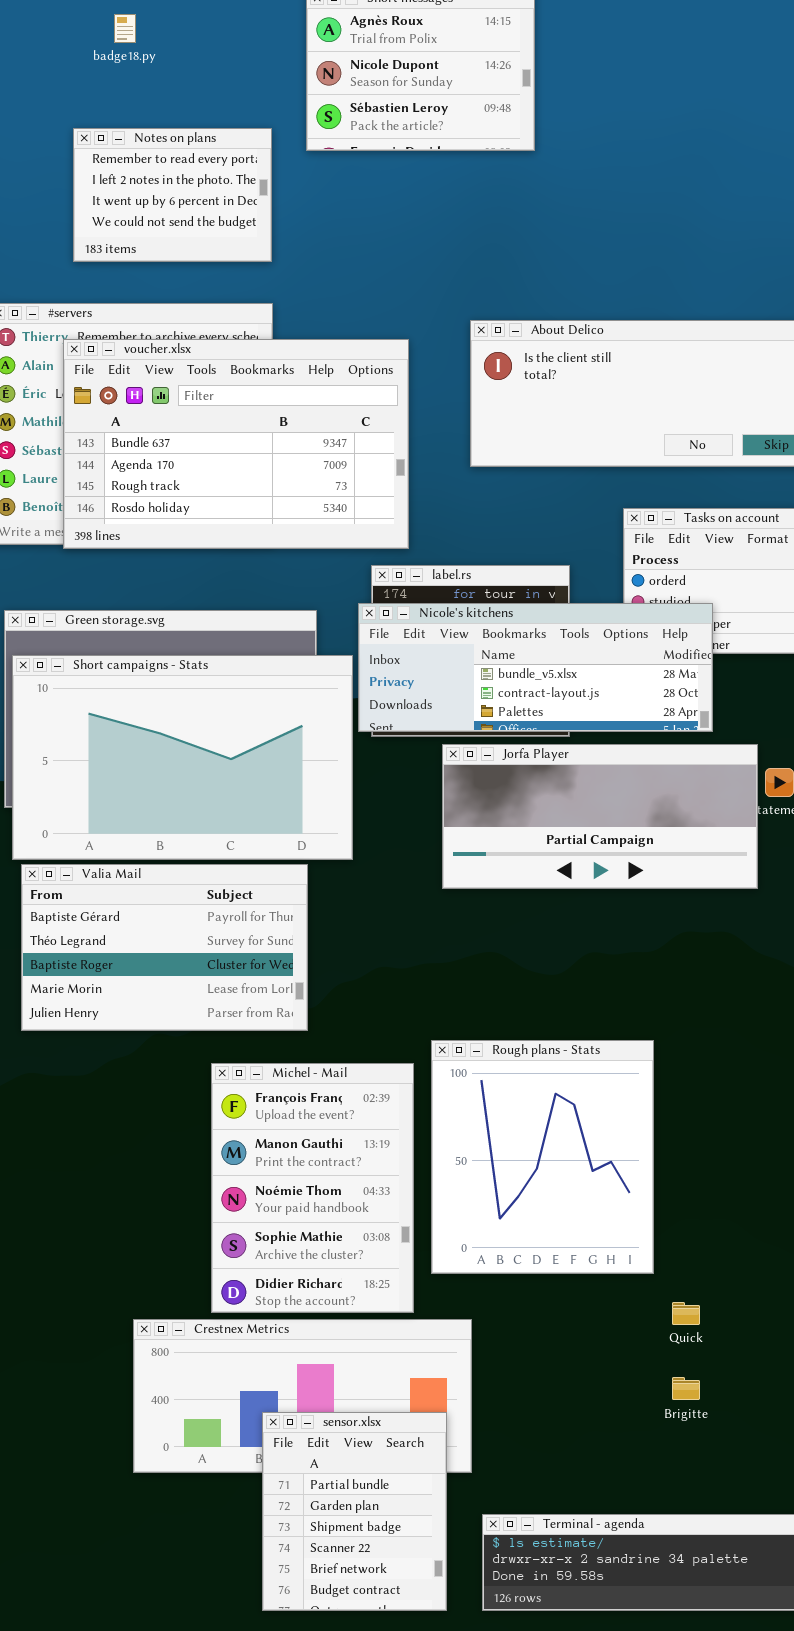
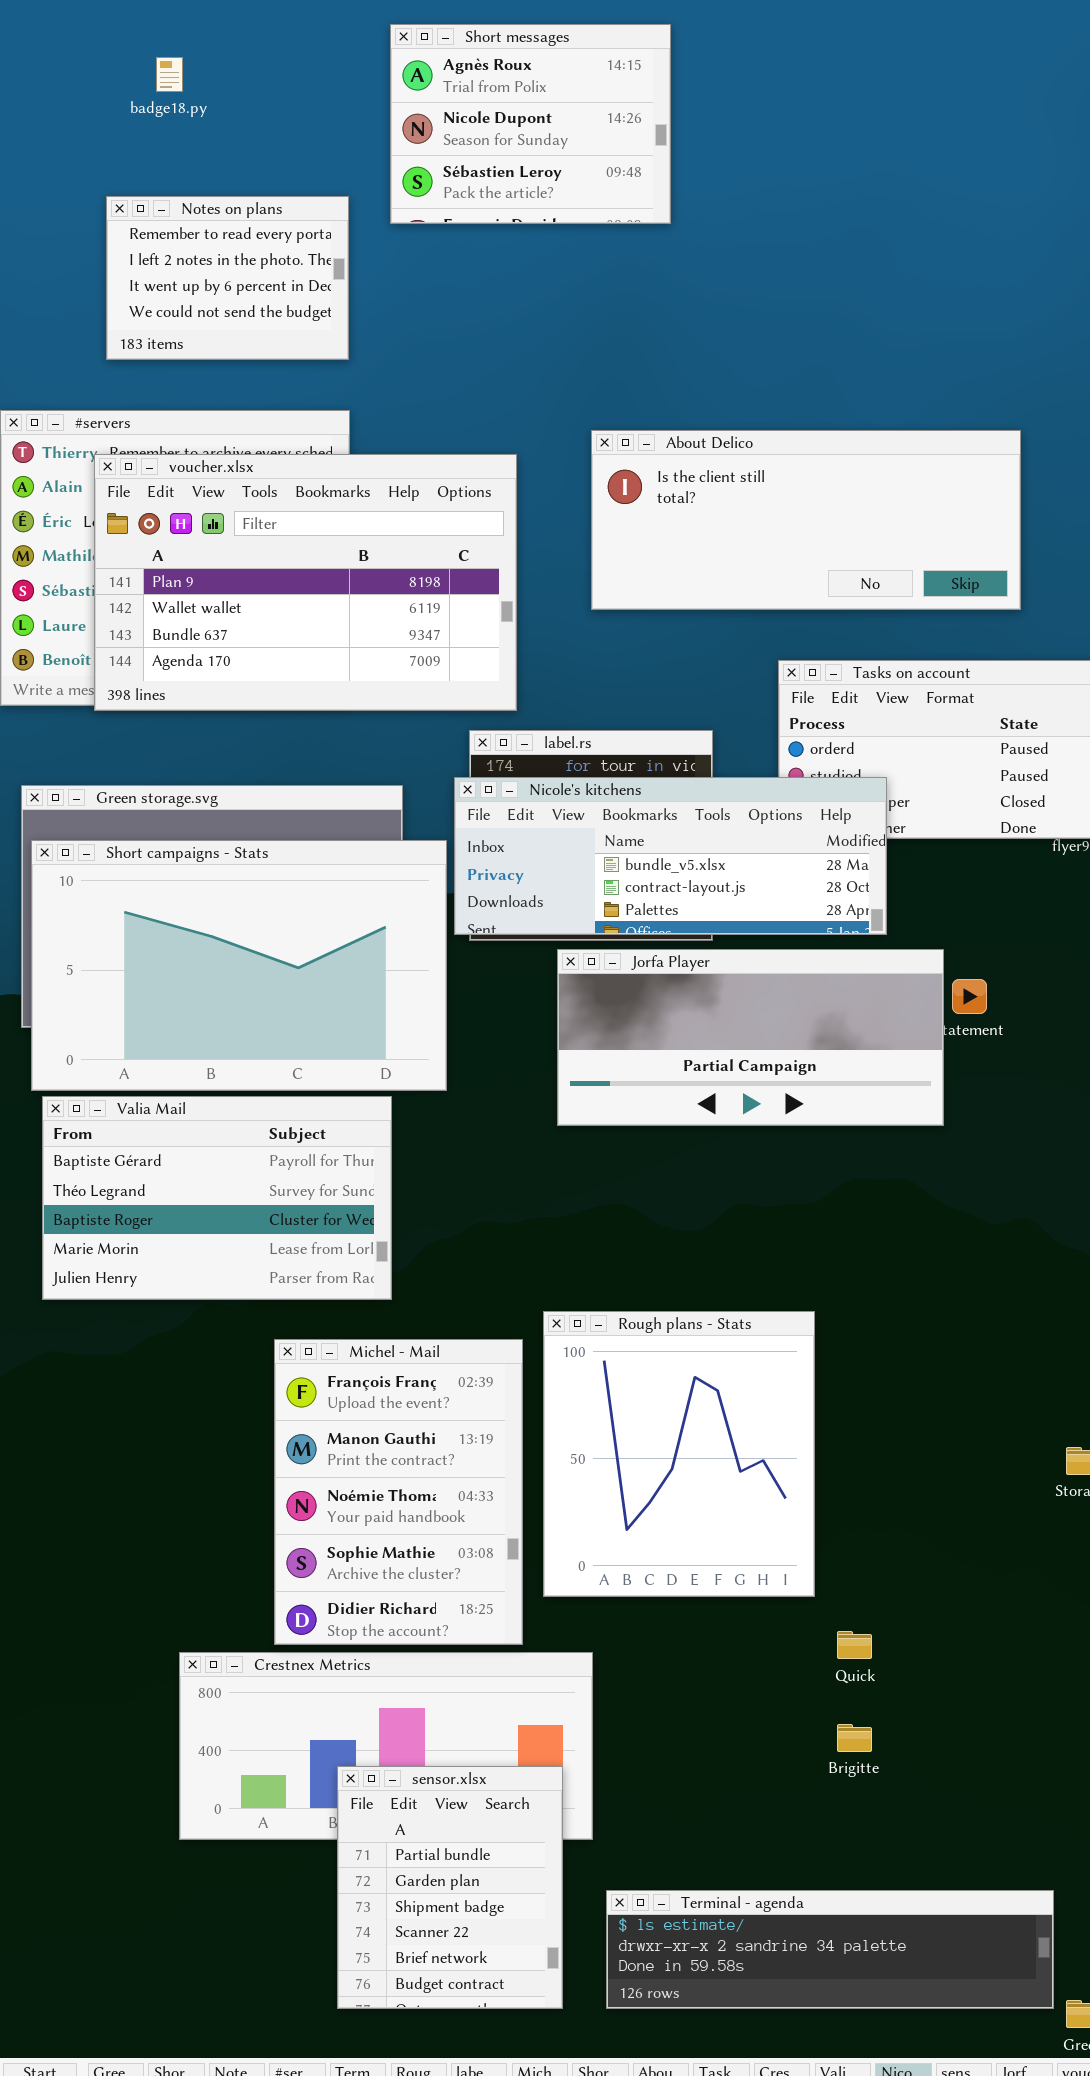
voucher.xlsx: [63,339,409,549] -> [94,454,517,711], scrolled up 2 rows

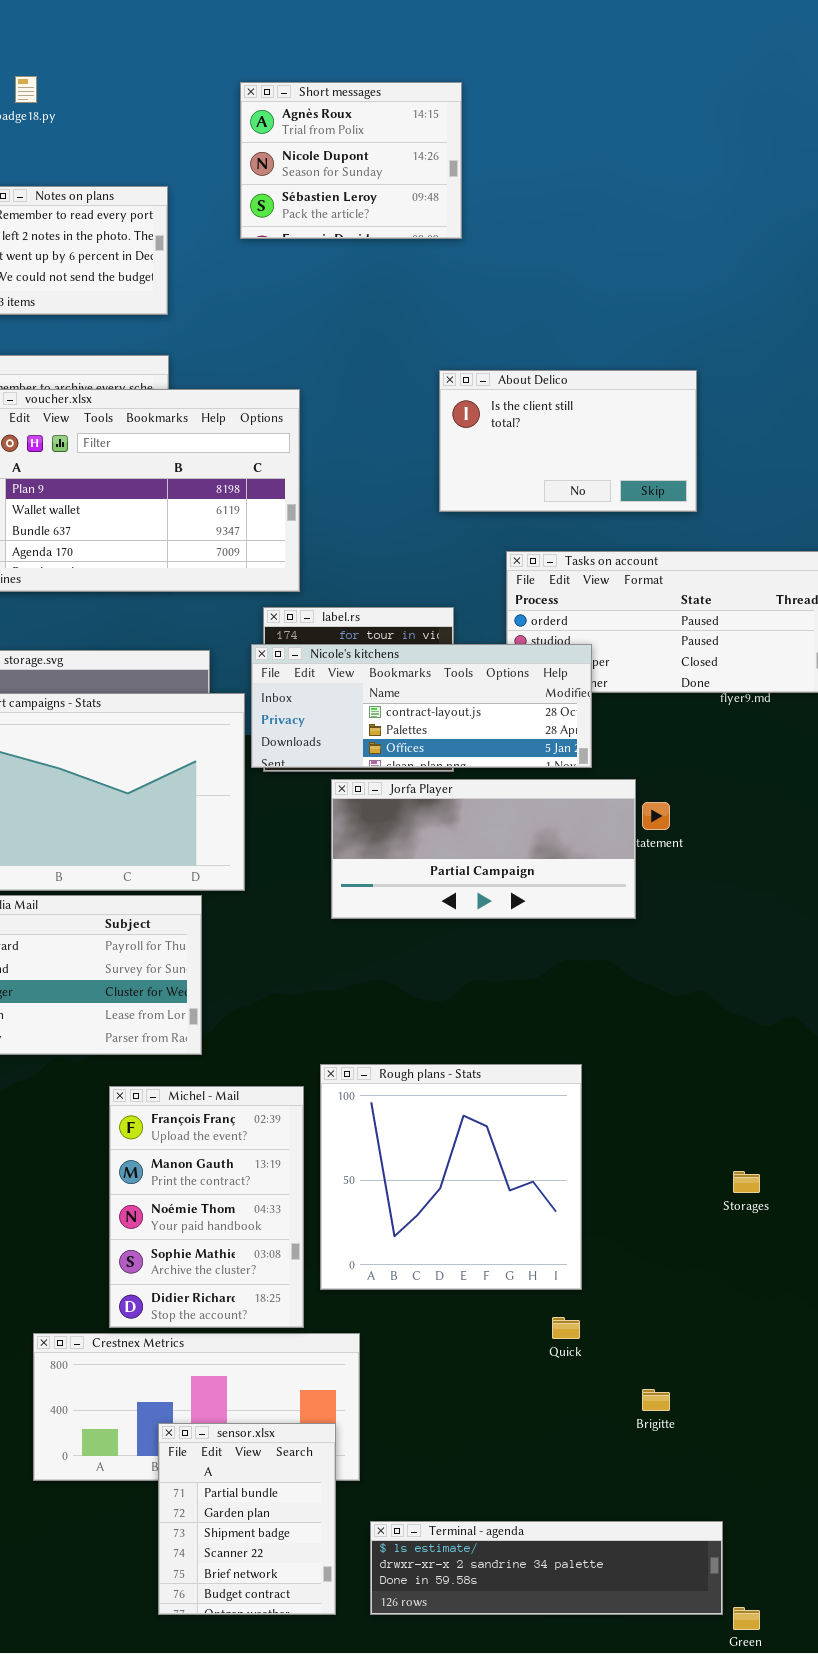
Short messages: [390,24,671,224] -> [240,82,462,239], moved
About Delico: [591,430,1021,610] -> [439,370,697,512], resized
Nicole's kitchens: [454,777,887,935] -> [251,644,592,768], scrolled down 1 row
Rough plans - Stats: [543,1311,815,1597] -> [320,1064,582,1290], resized
Brigitte: [837,1724,872,1752] -> [642,1389,670,1411], moved

